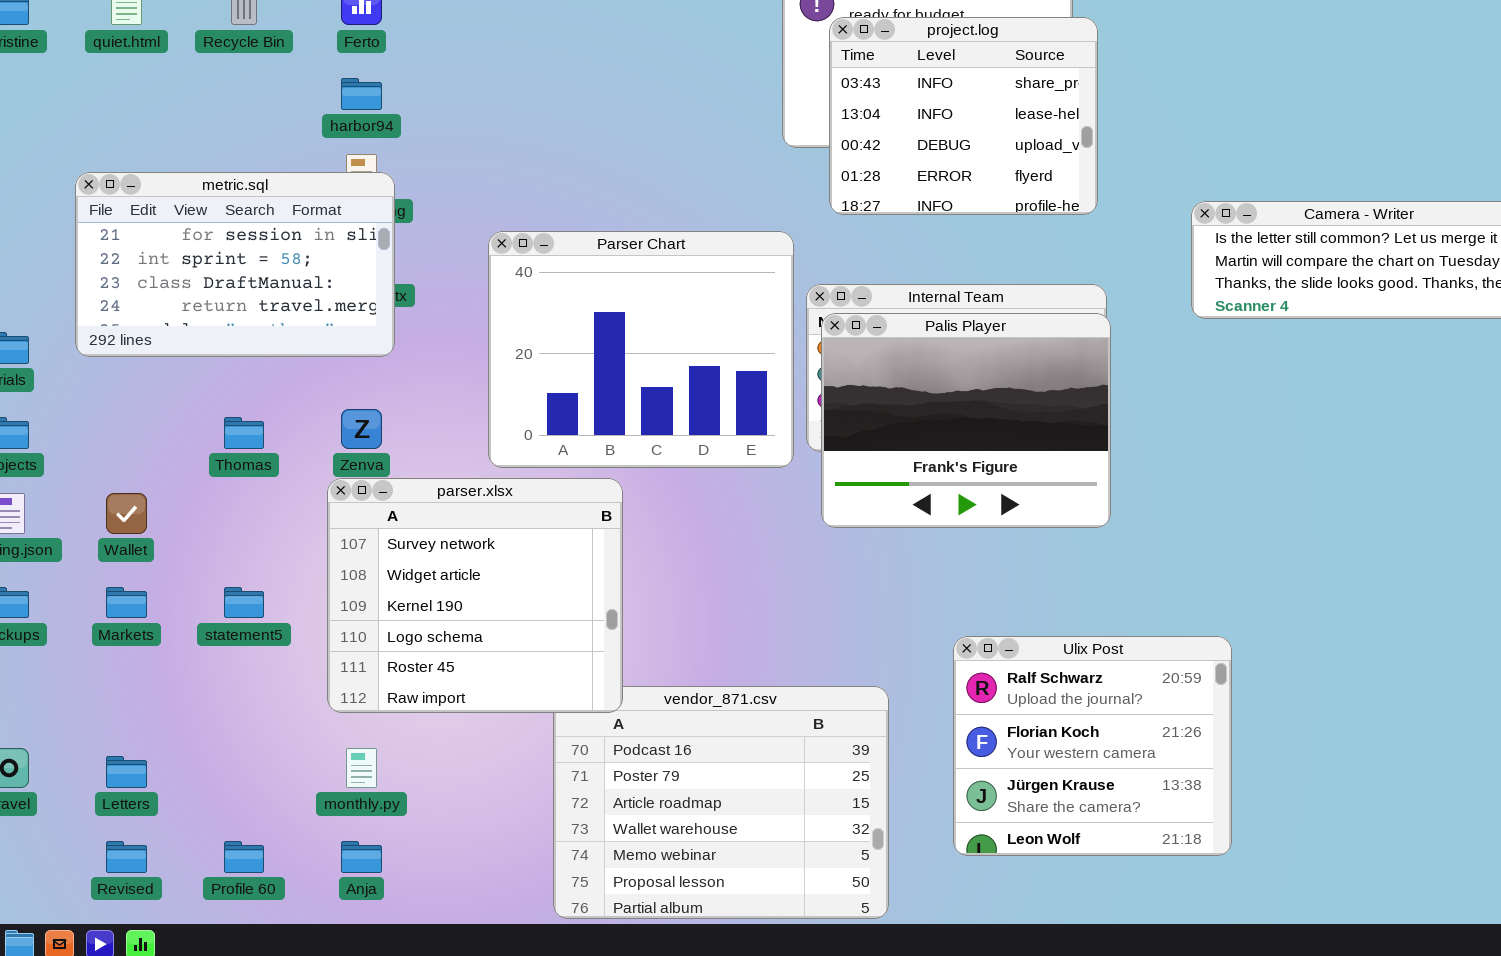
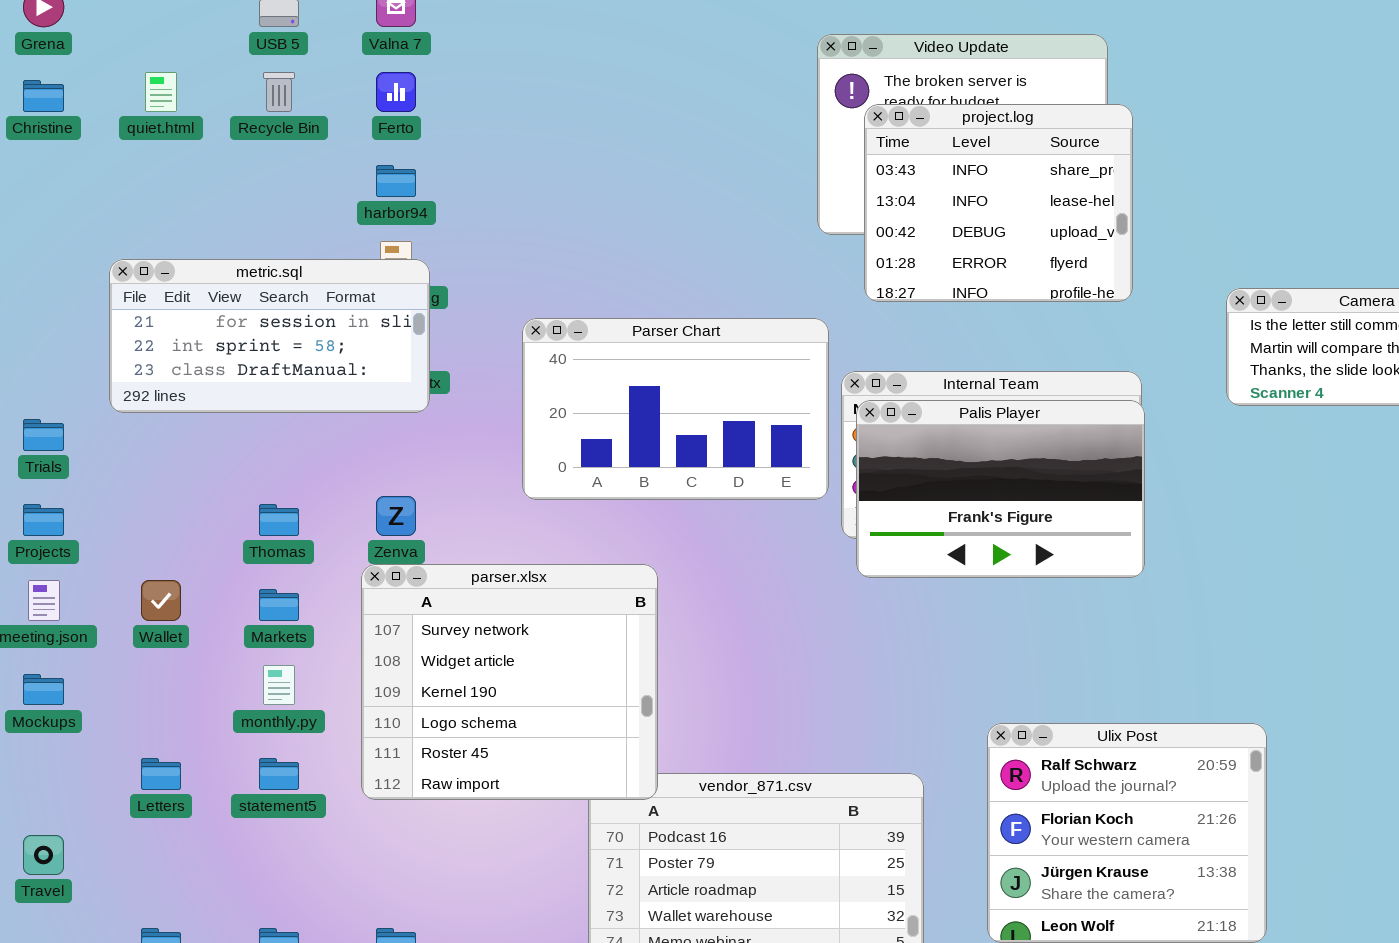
metric.sql: [75,172,395,357] -> [109,259,430,413], resized
Parser Chart: [488,231,794,468] -> [522,318,829,500], resized
Palis Player: [821,313,1111,528] -> [856,400,1145,578], resized
Markets: [106,587,147,618] -> [259,589,299,621], moved
statement5: [224,587,264,618] -> [259,758,299,790], moved
monthly.py: [346,748,377,788] -> [263,665,295,705], moved
Letters: [106,756,147,788] -> [141,758,181,790], moved

